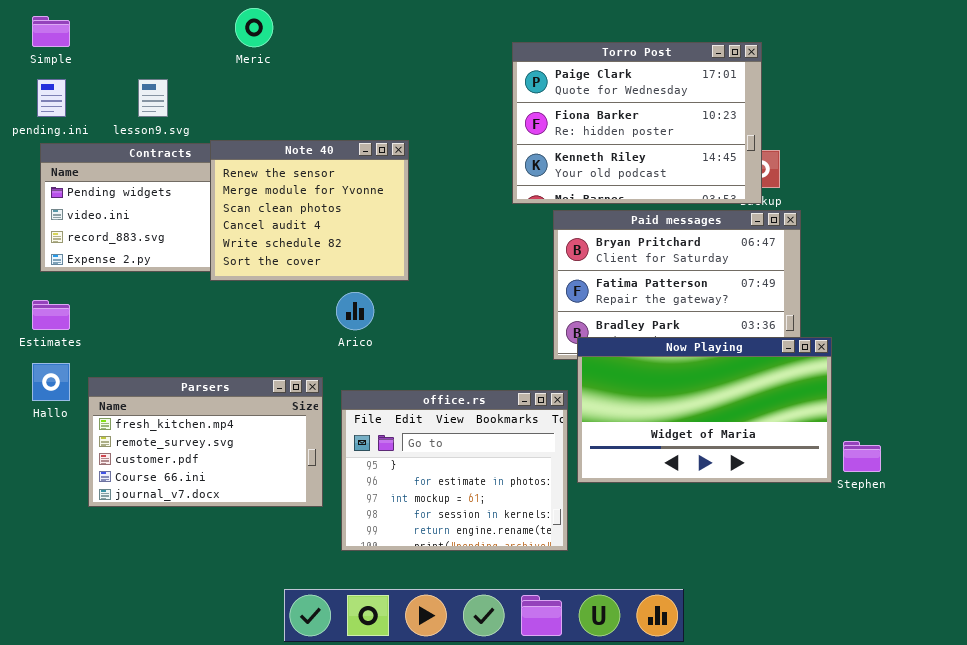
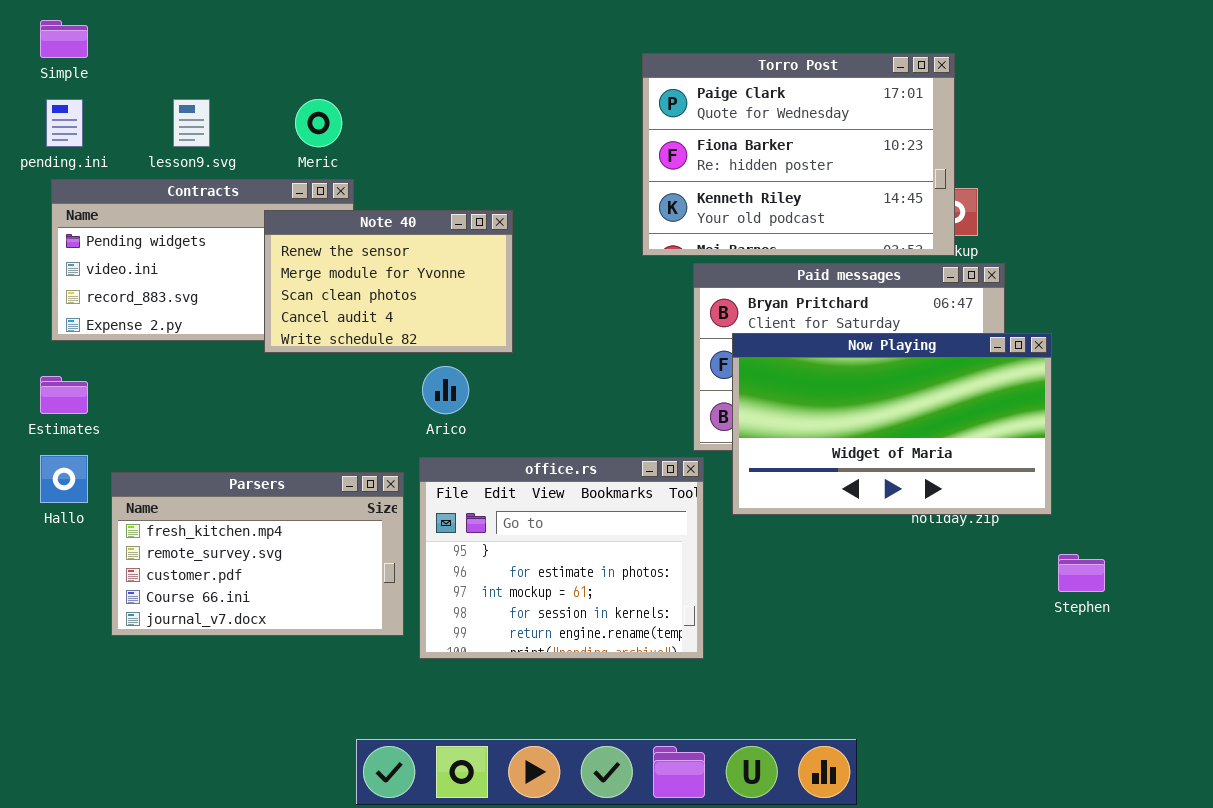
Meric: [235,8,273,47] -> [295,99,342,147], moved
Note 40: [210,140,409,281] -> [264,210,513,353], resized
Now Playing: [577,337,832,483] -> [732,333,1052,515], moved
office.rs: [341,390,568,551] -> [419,457,704,659], moved

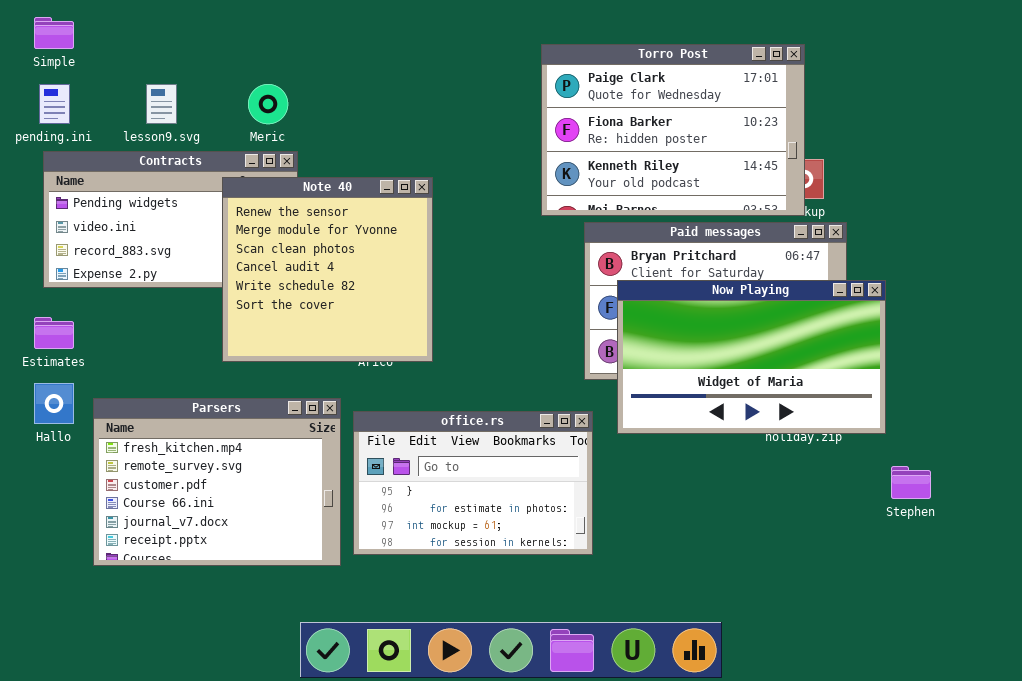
Note 40: [264,210,513,353] -> [222,177,433,362], resized
office.rs: [419,457,704,659] -> [353,411,593,555], resized
Parsers: [111,472,404,636] -> [93,398,341,566], resized

